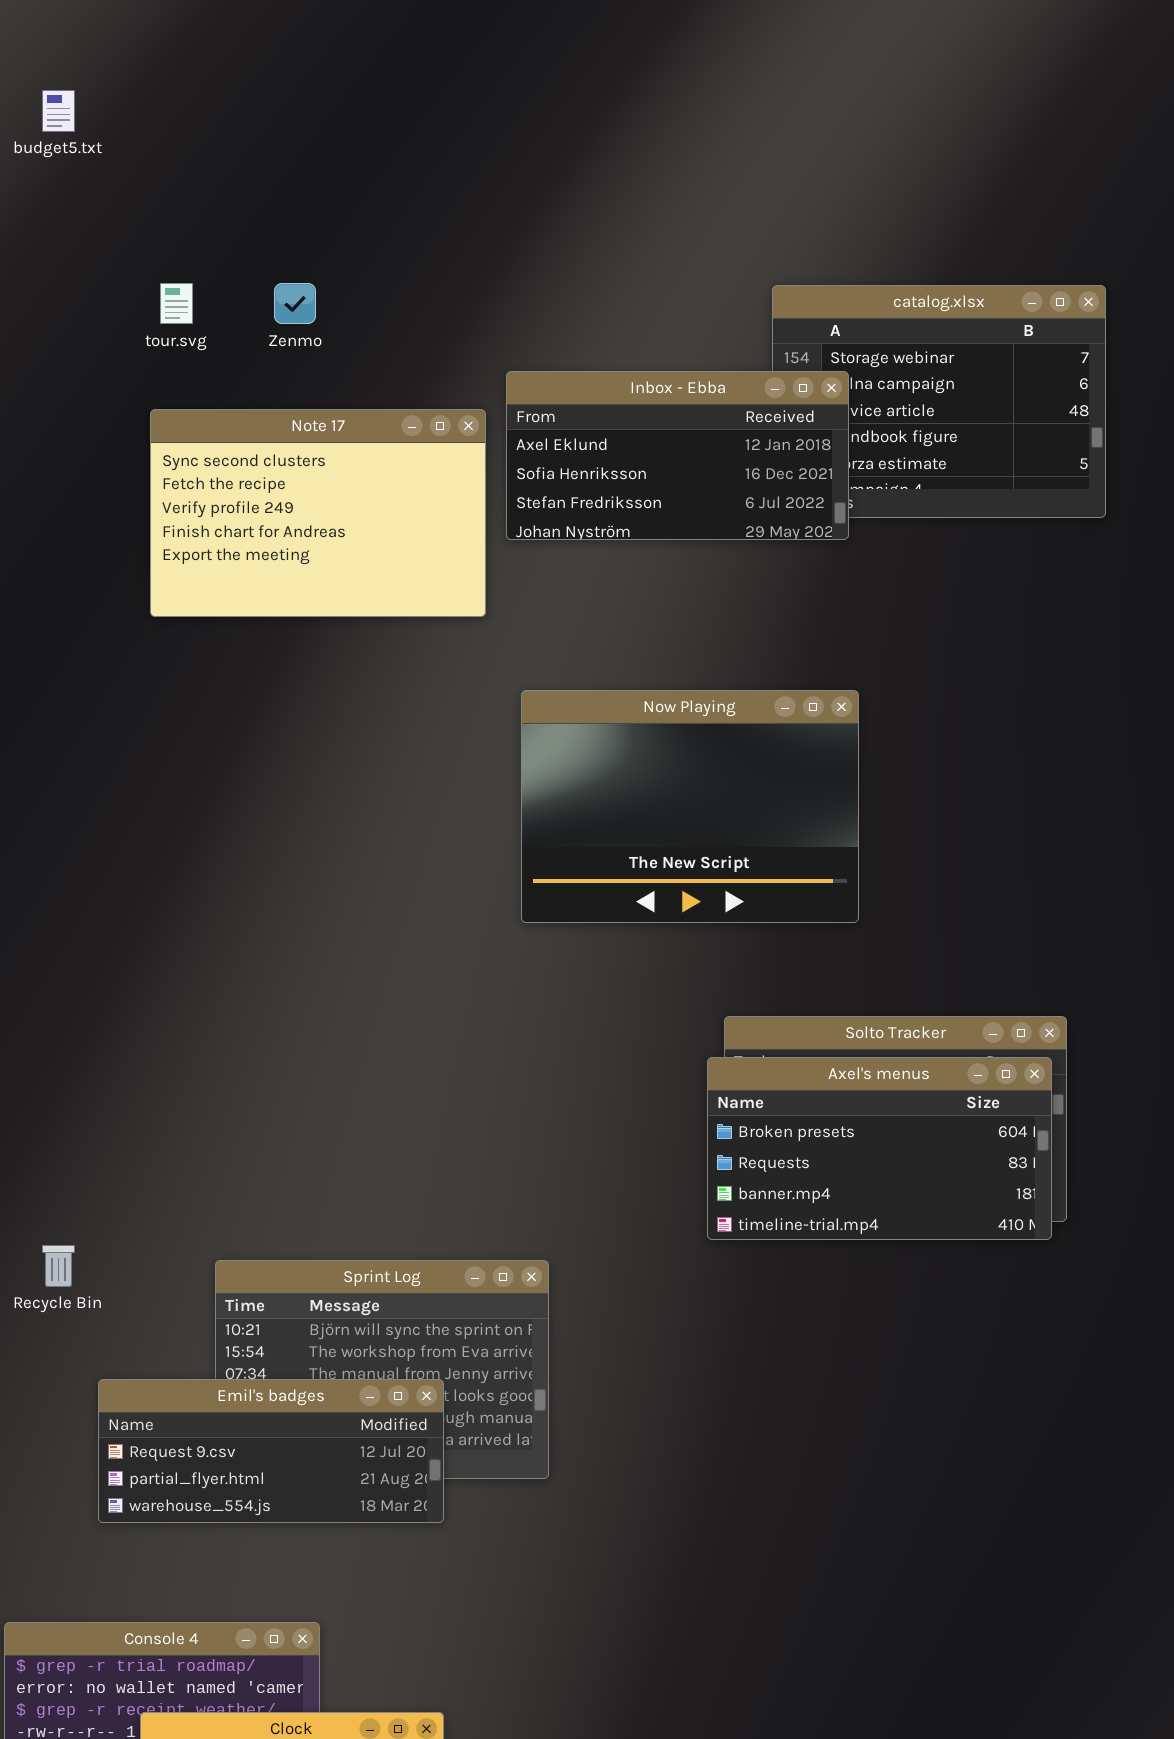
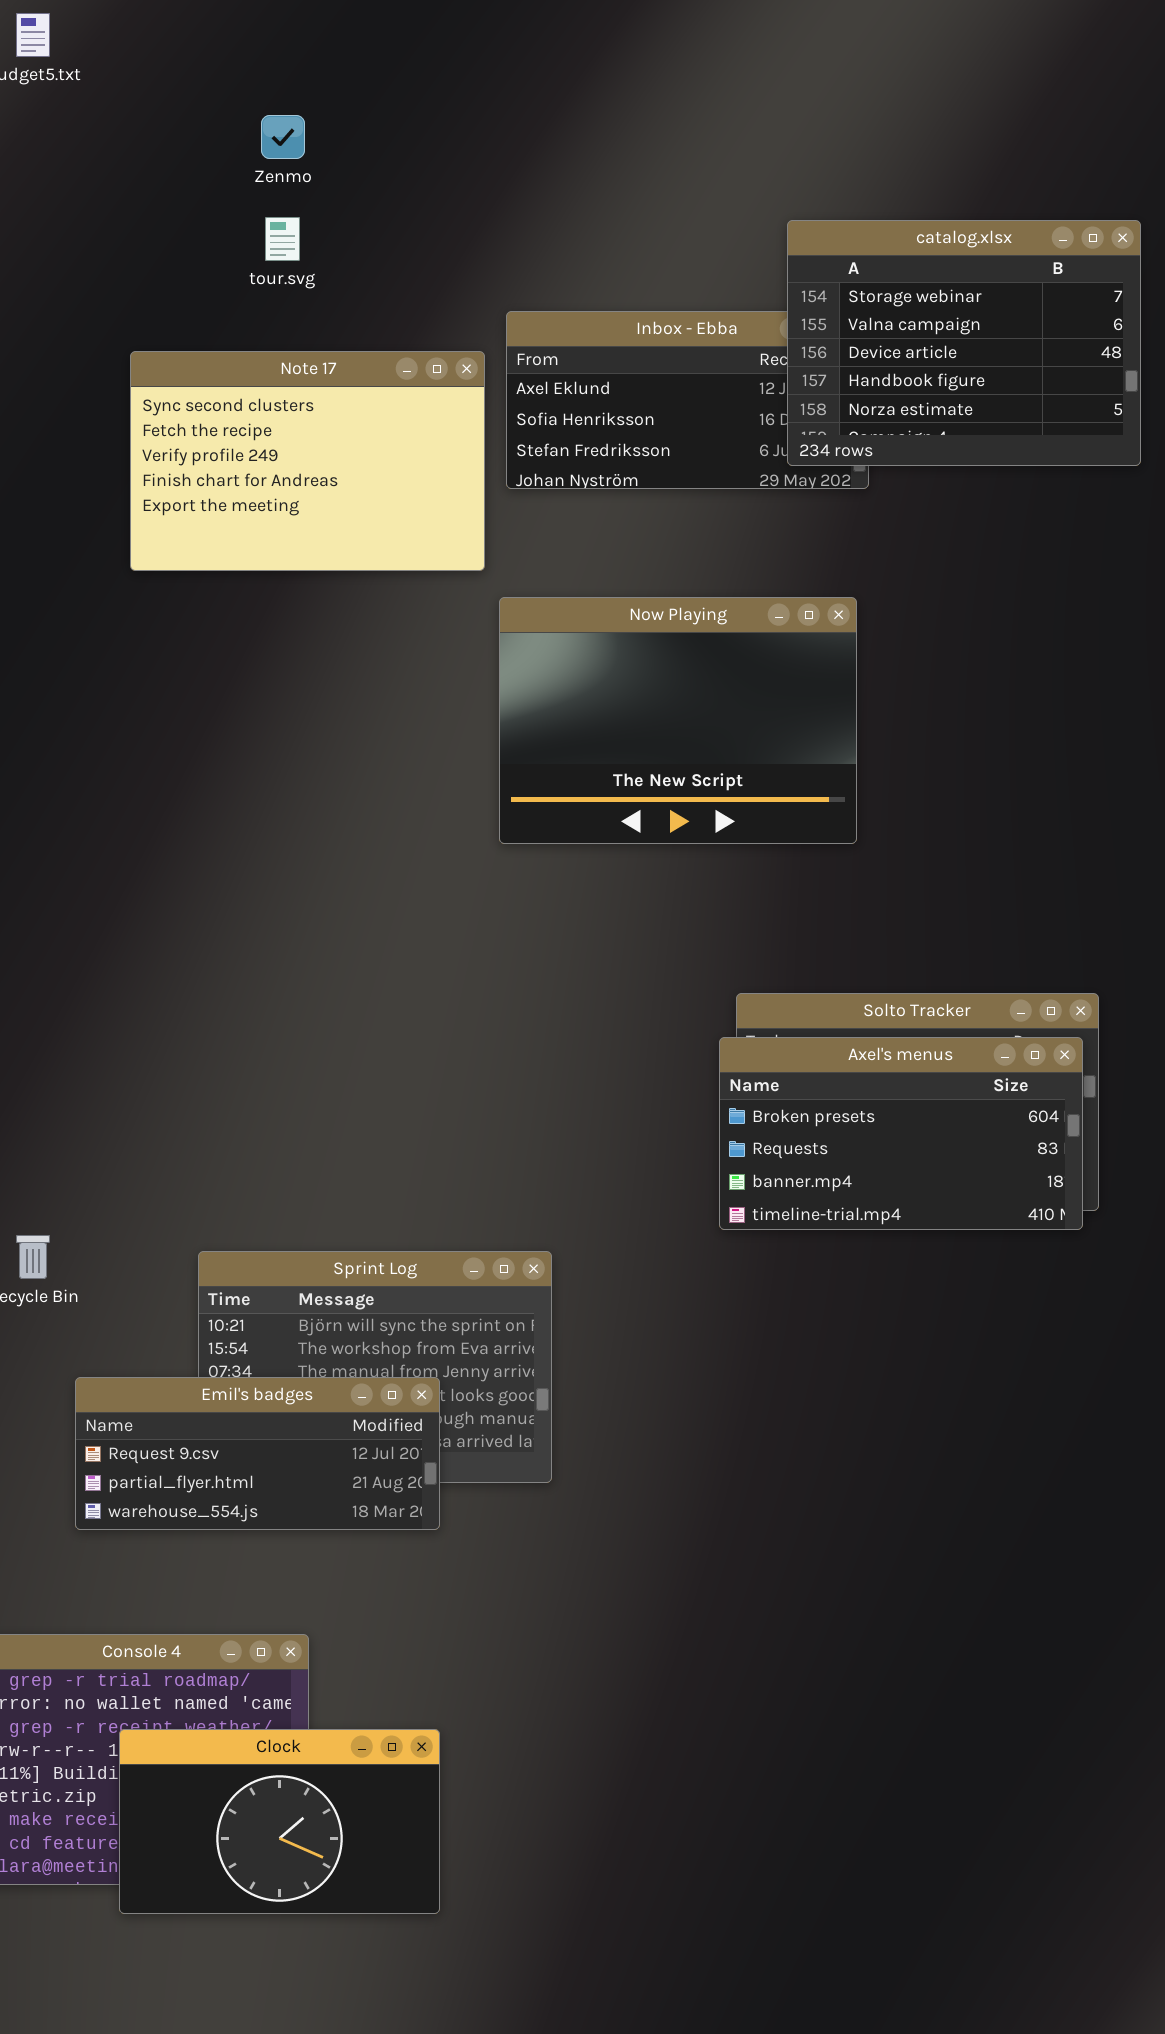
tour.svg: [160,283,193,324] -> [265,217,300,261], moved
Zenmo: [274,283,316,324] -> [261,115,305,159], moved
catalog.xlsx: [772,285,1106,518] -> [787,220,1141,466], raised
Now Playing: [521,690,859,923] -> [499,597,857,844], moved

